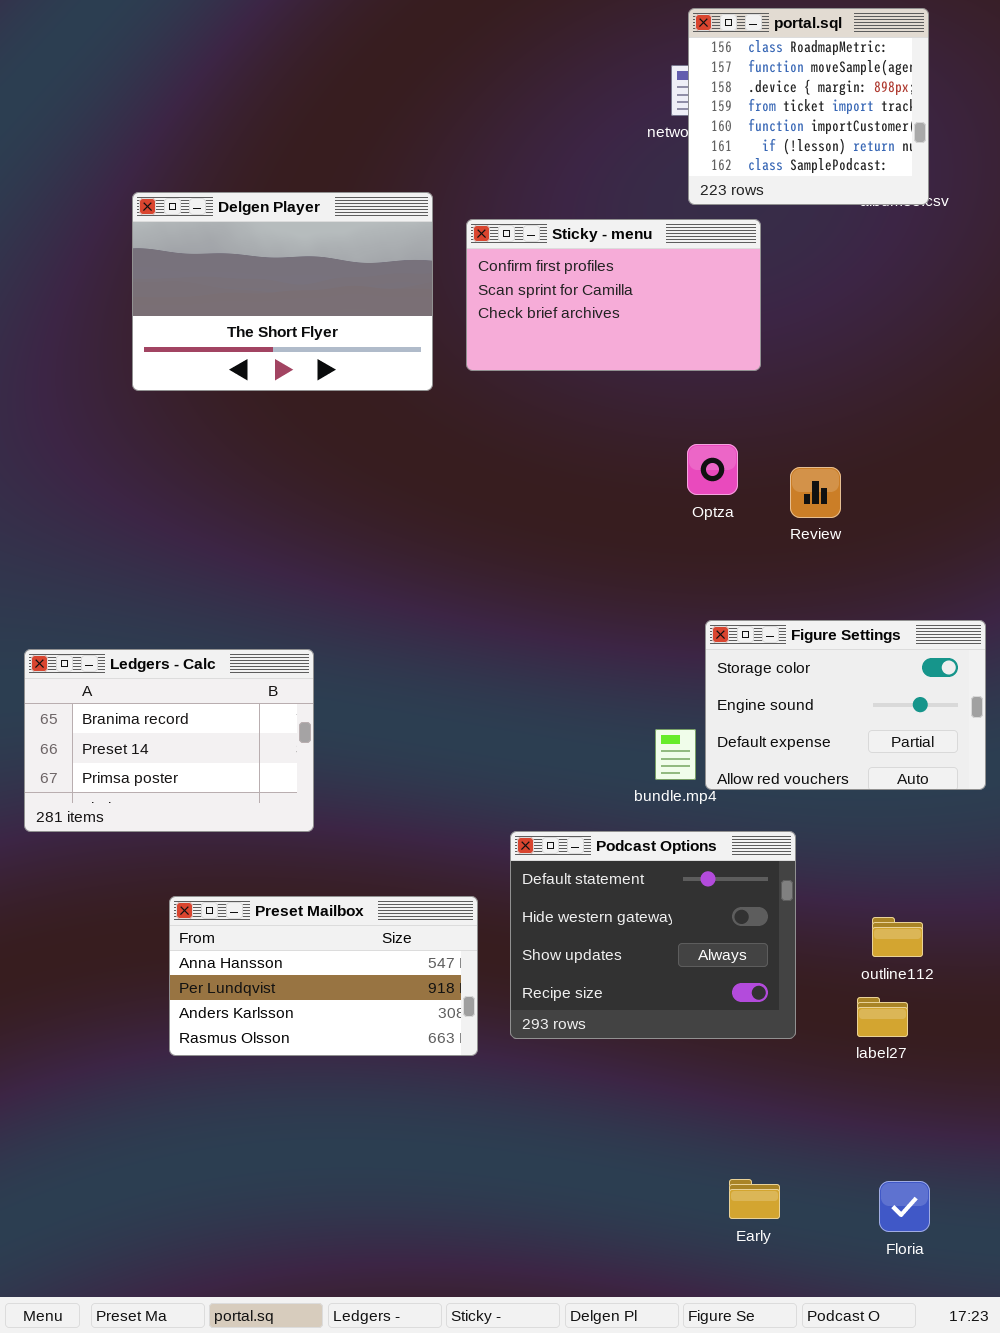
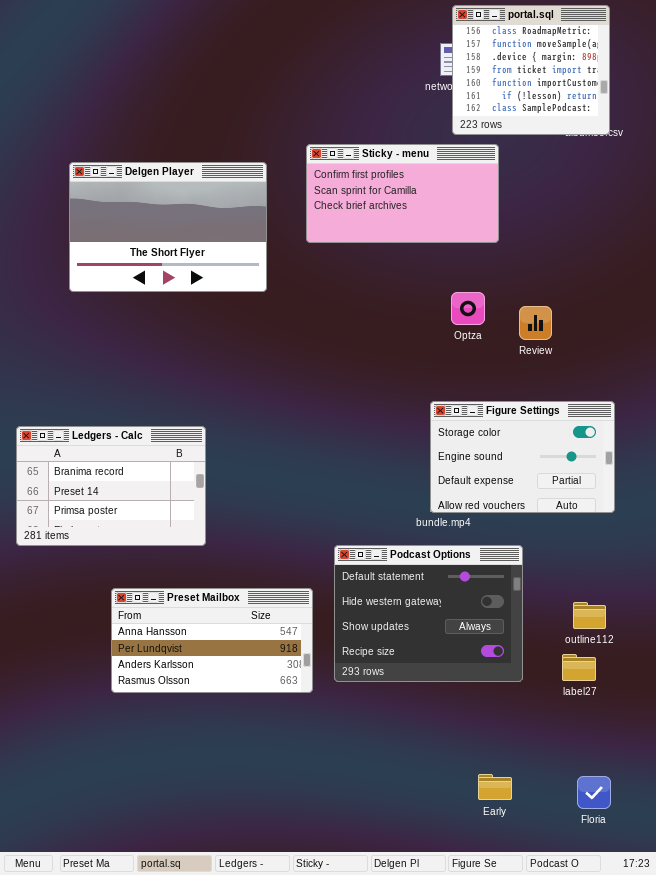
Delgen Player: [132,192,433,391] -> [69,162,267,292], moved
Figure Settings: [705,620,986,790] -> [430,401,615,513], moved

